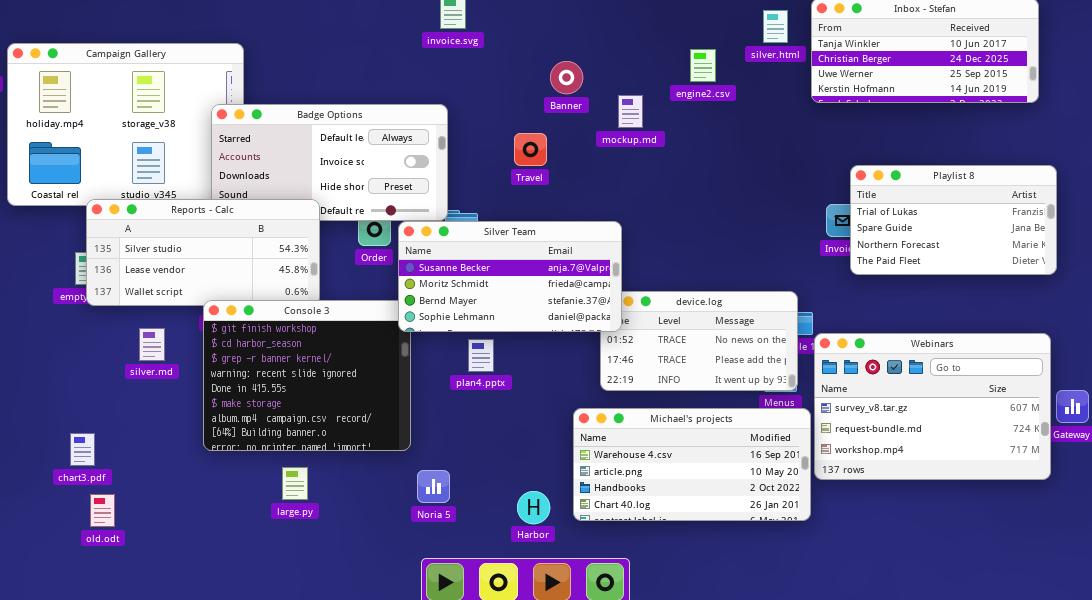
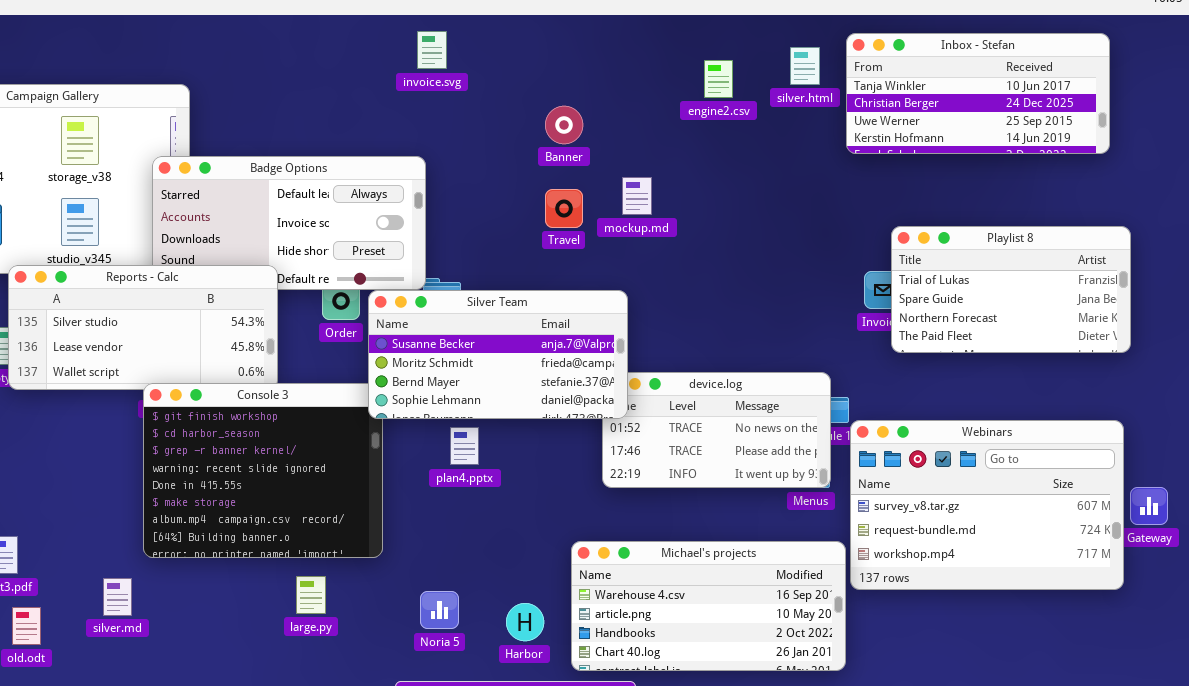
engine2.csv: [690,49,716,82] -> [704,60,733,98], moved
mockup.md: [618,95,643,128] -> [622,177,652,215], moved
Travel: [514,133,547,166] -> [545,189,583,228], moved
silver.md: [139,328,165,361] -> [103,578,132,616], moved
Michael's projects: [573,408,811,521] -> [571,541,846,671], moved
large.py: [282,467,308,500] -> [296,576,326,614], moved
Noria 5: [417,470,450,503] -> [420,591,459,629], moved

